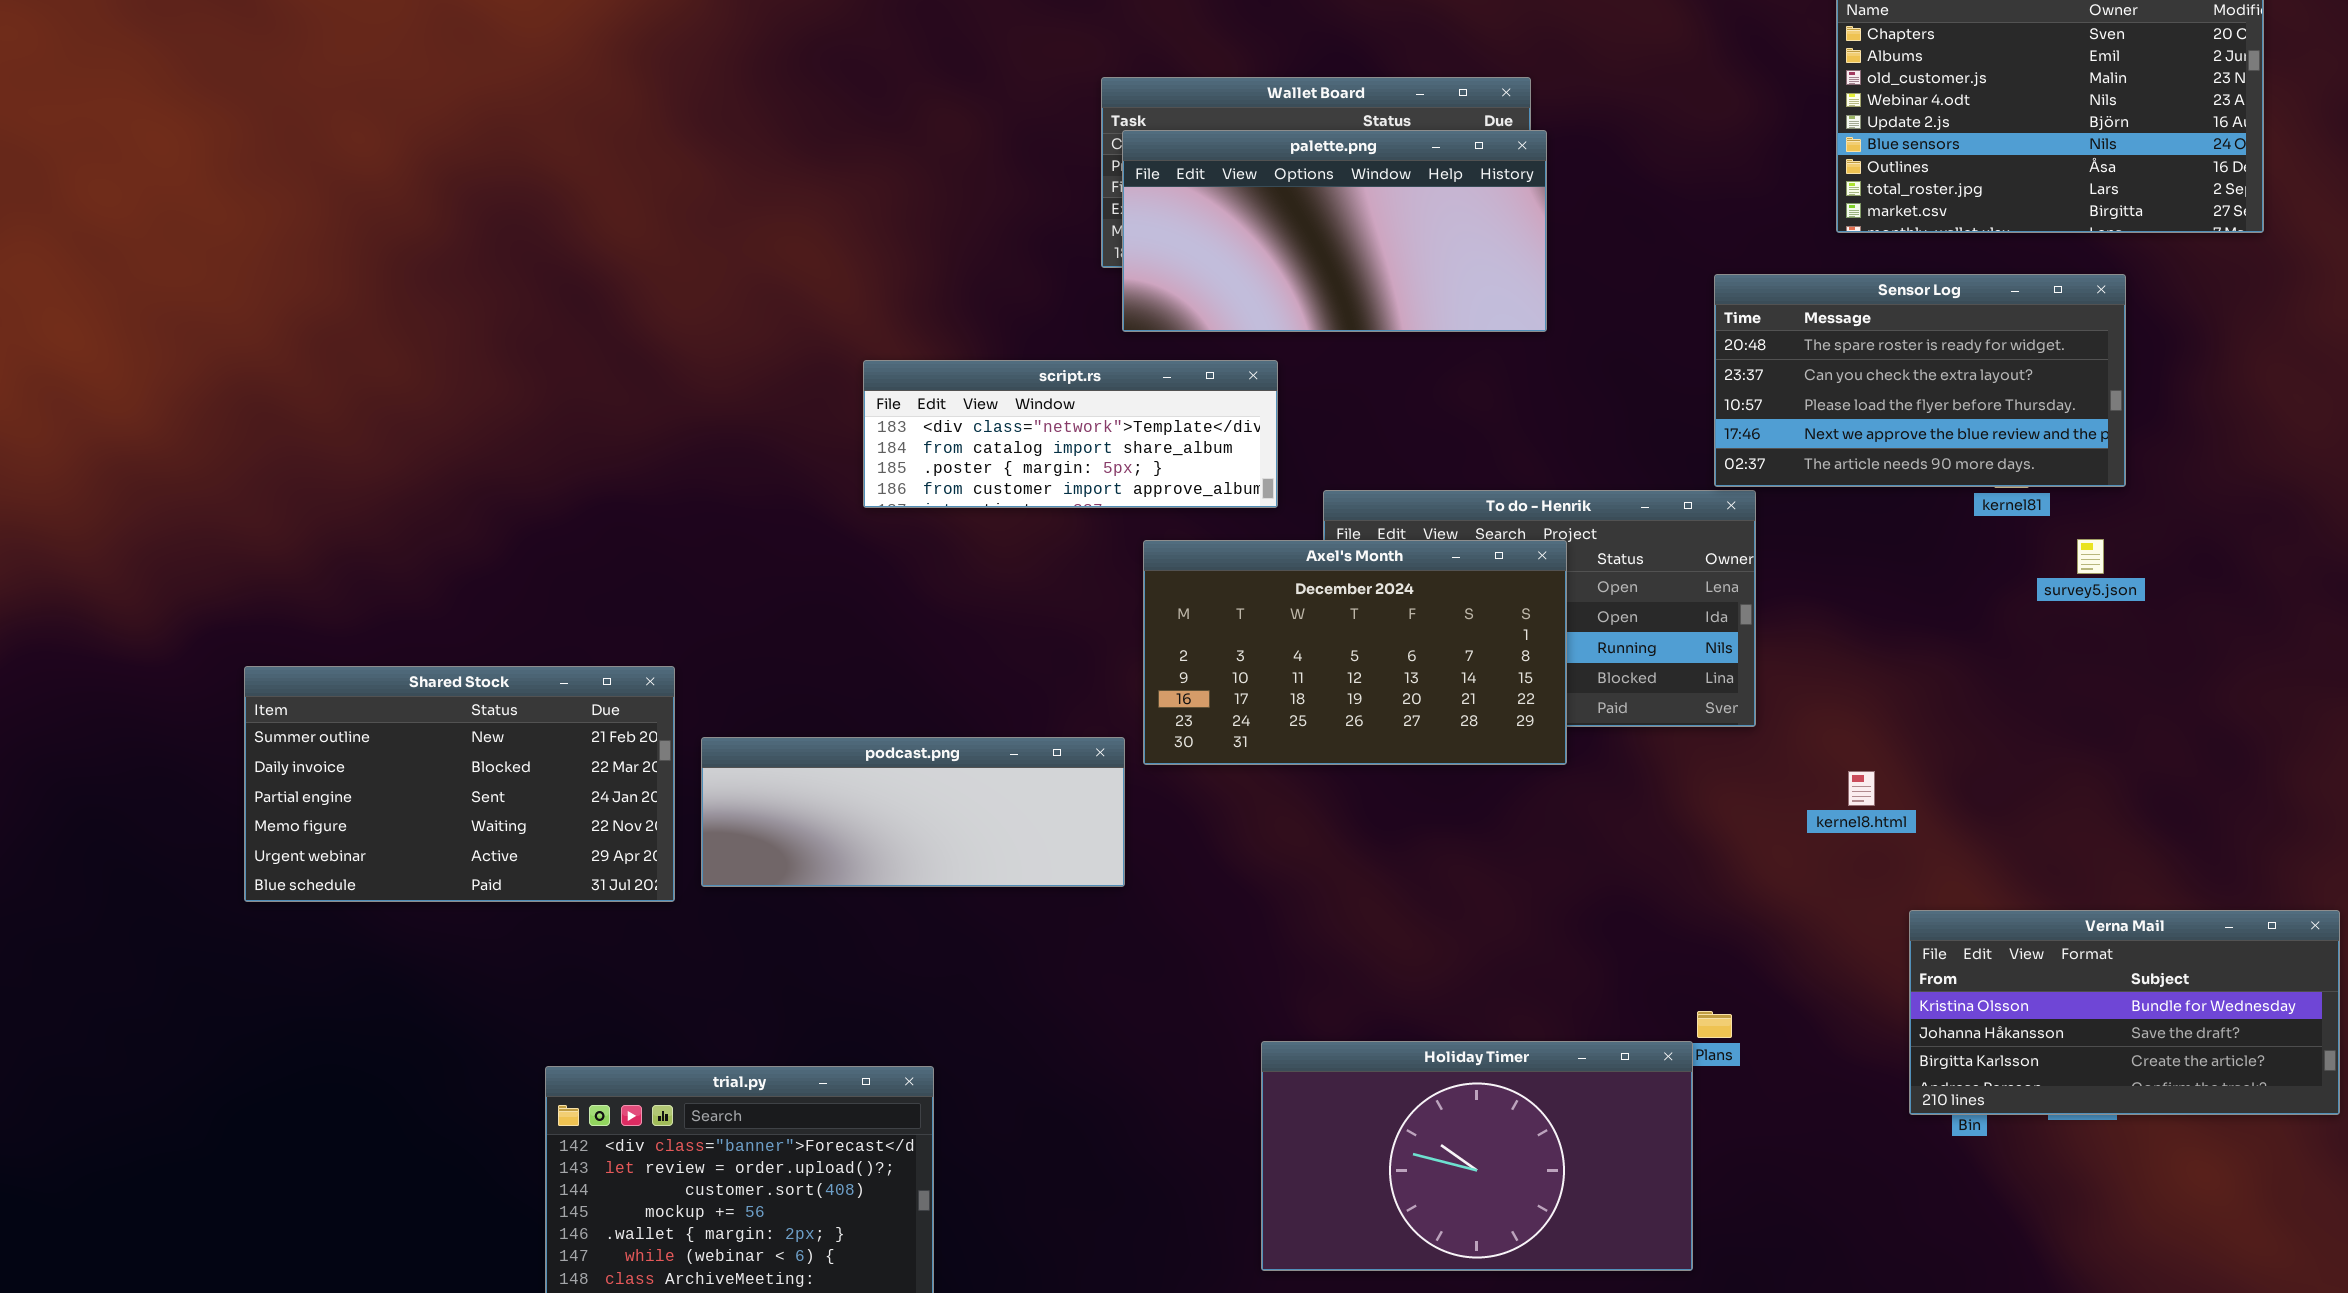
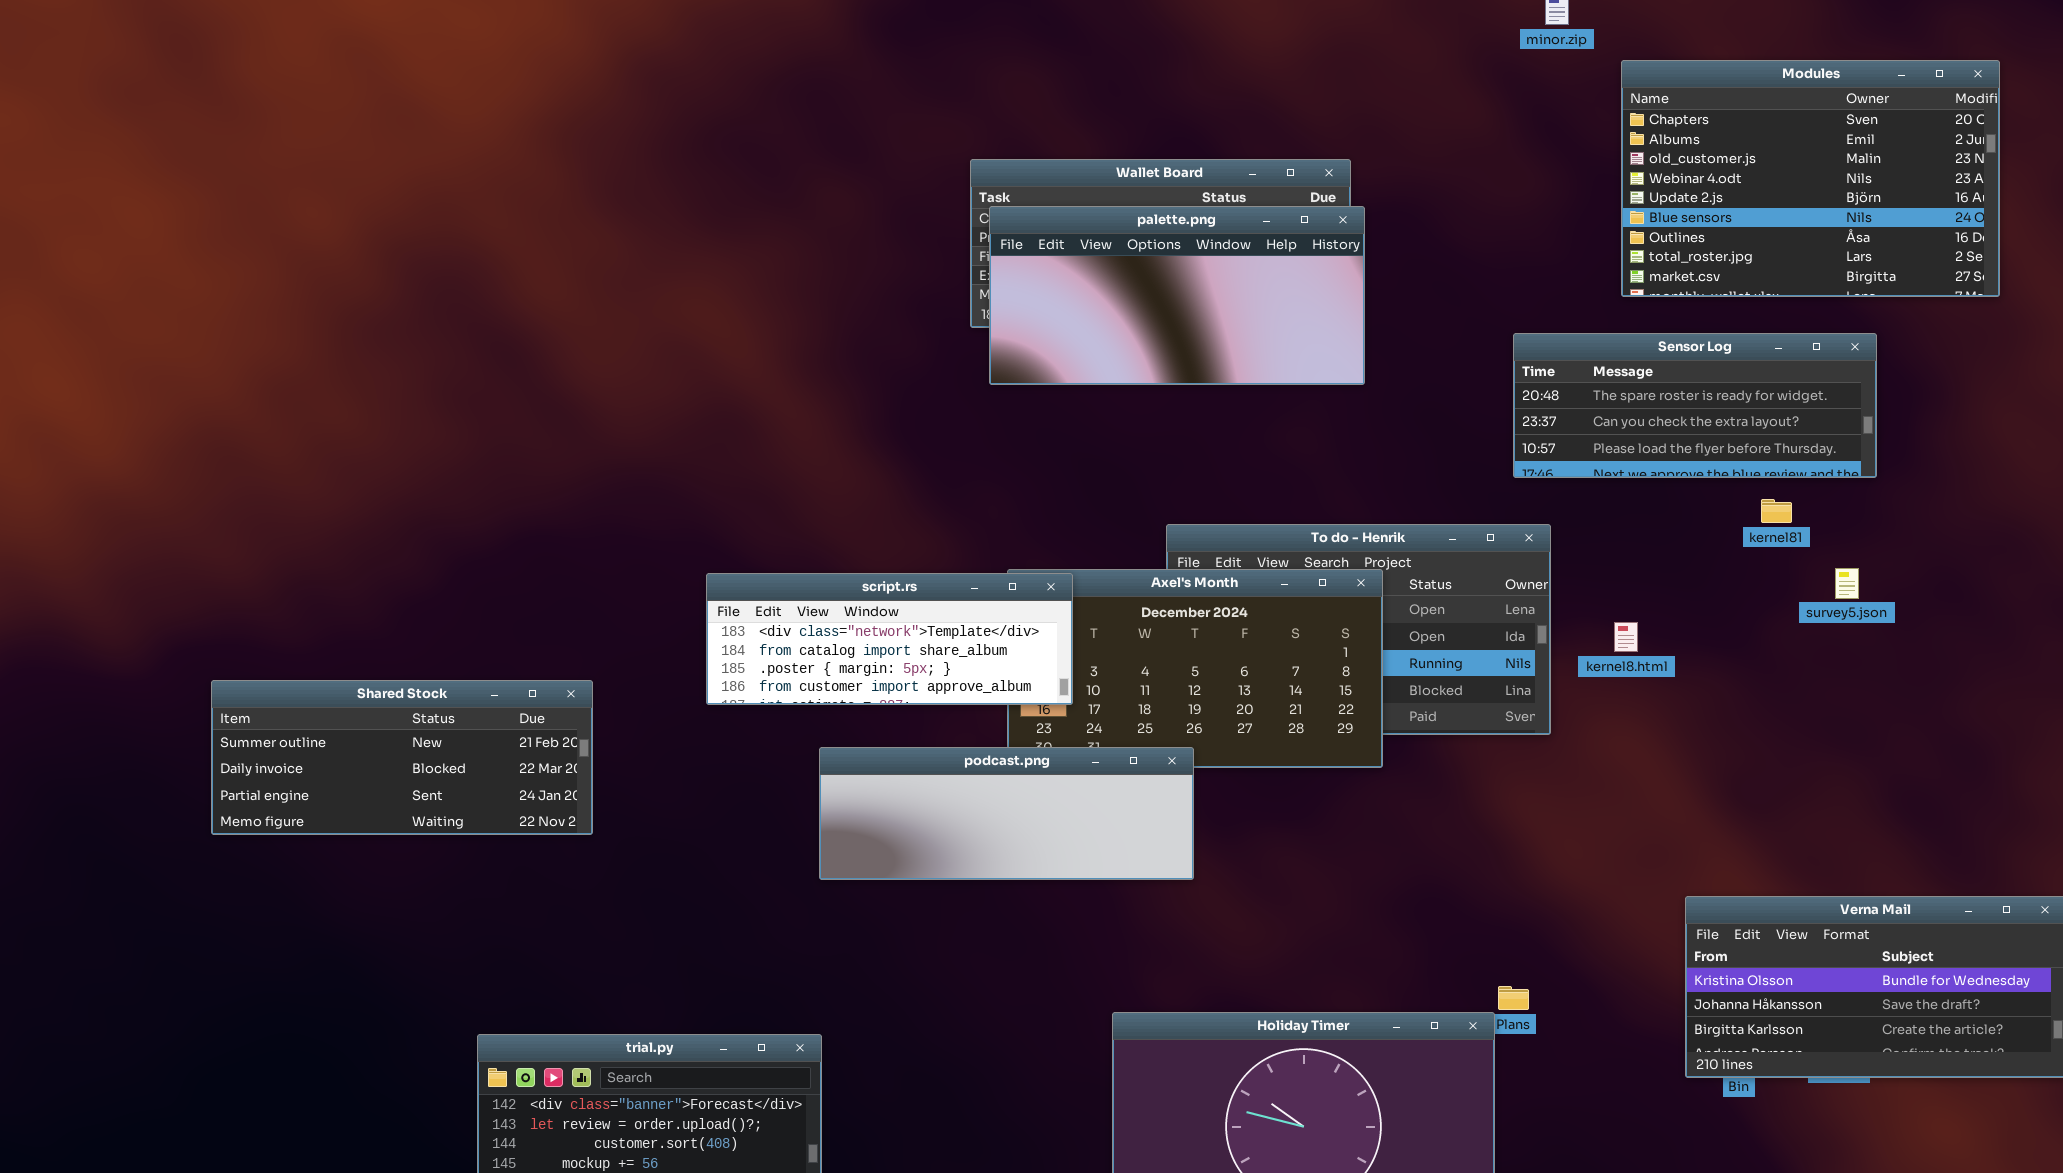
Sensor Log: [1714,274,2126,487] -> [1513,333,1877,478], resized
script.rs: [863,360,1278,508] -> [706,573,1073,705], moved
Shared Stock: [244,666,675,902] -> [211,680,593,835], resized
podcast.png: [701,737,1125,887] -> [819,747,1194,880], moved
kernel8.html: [1848,771,1875,806] -> [1614,622,1638,652], moved

